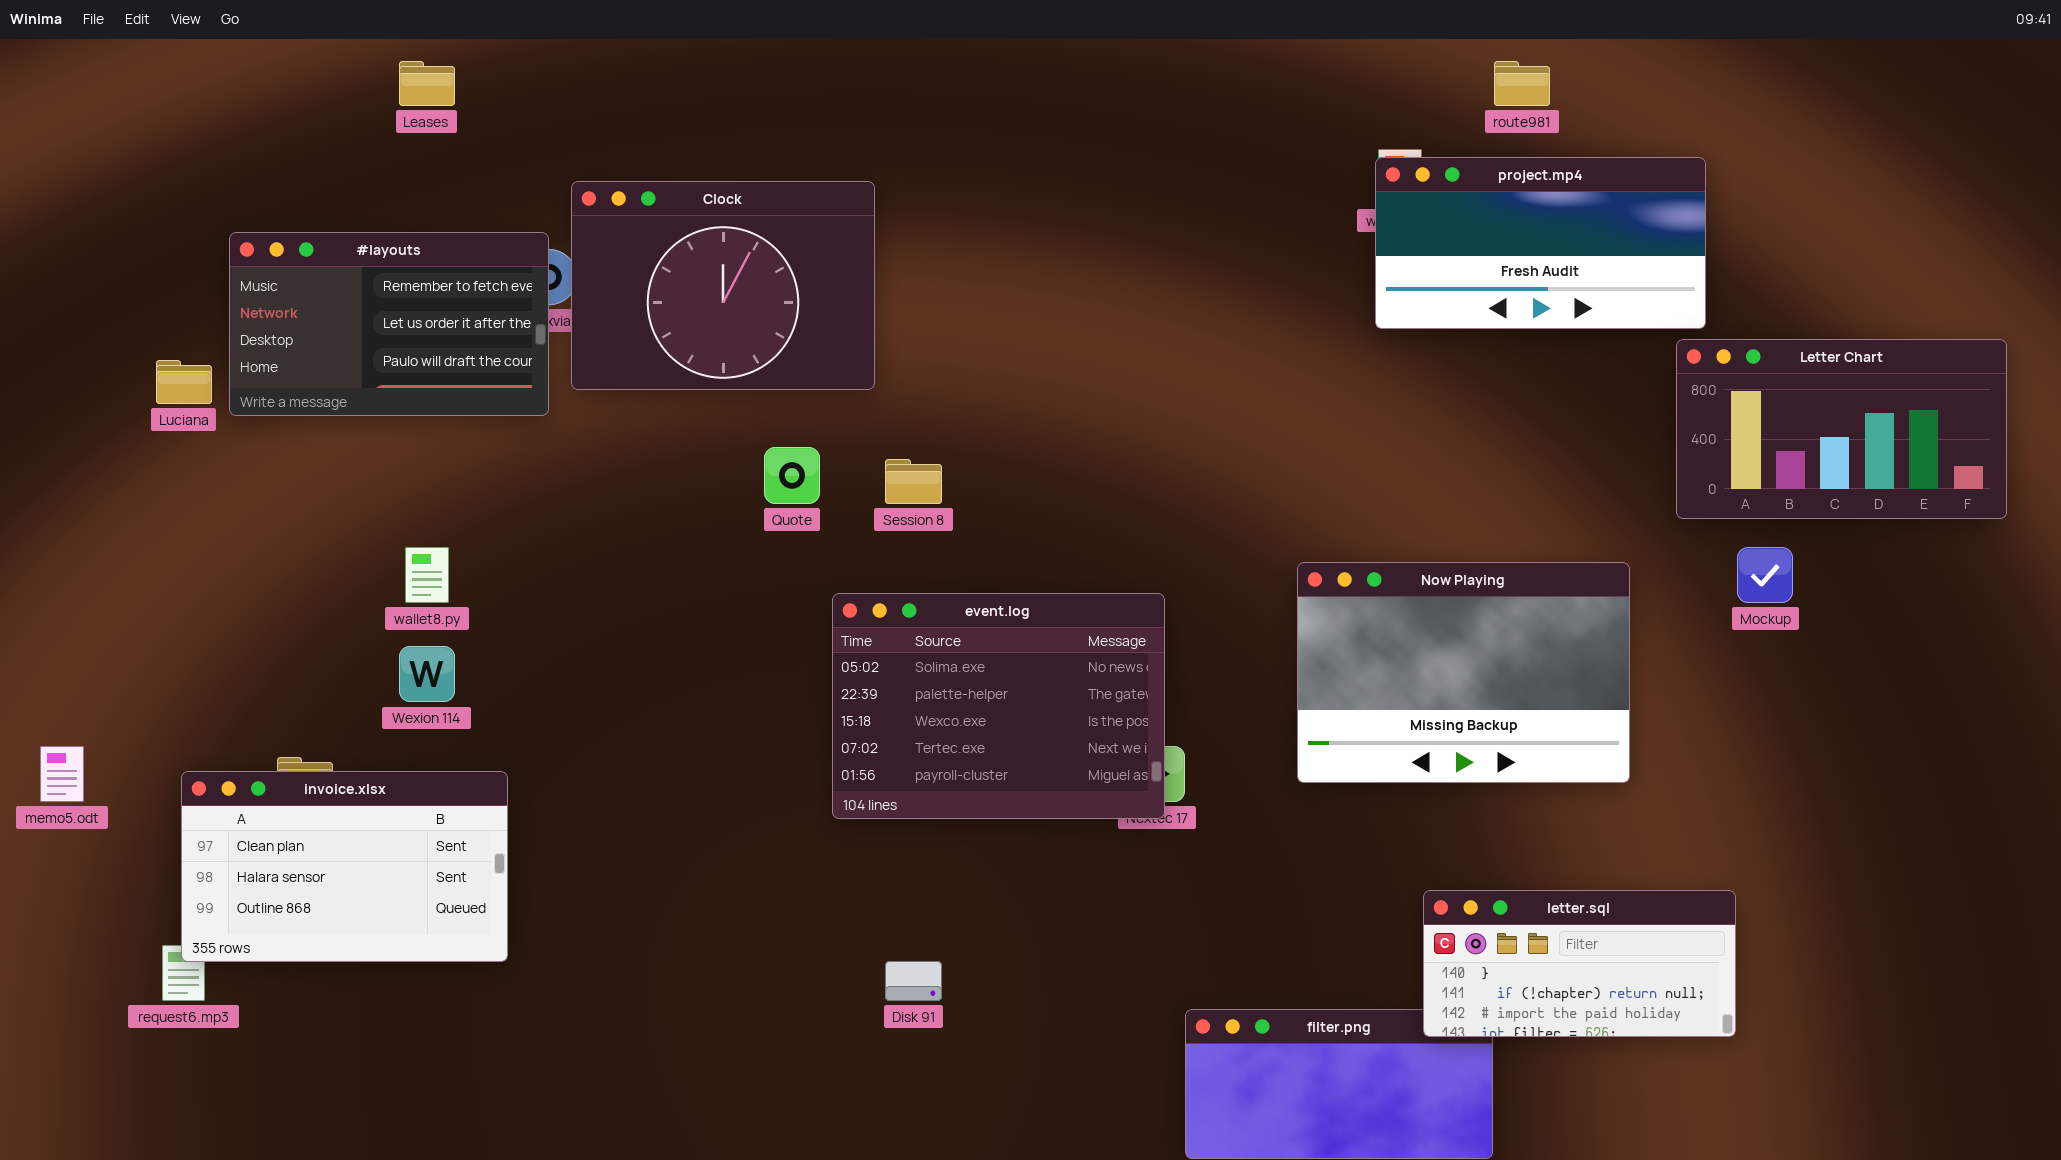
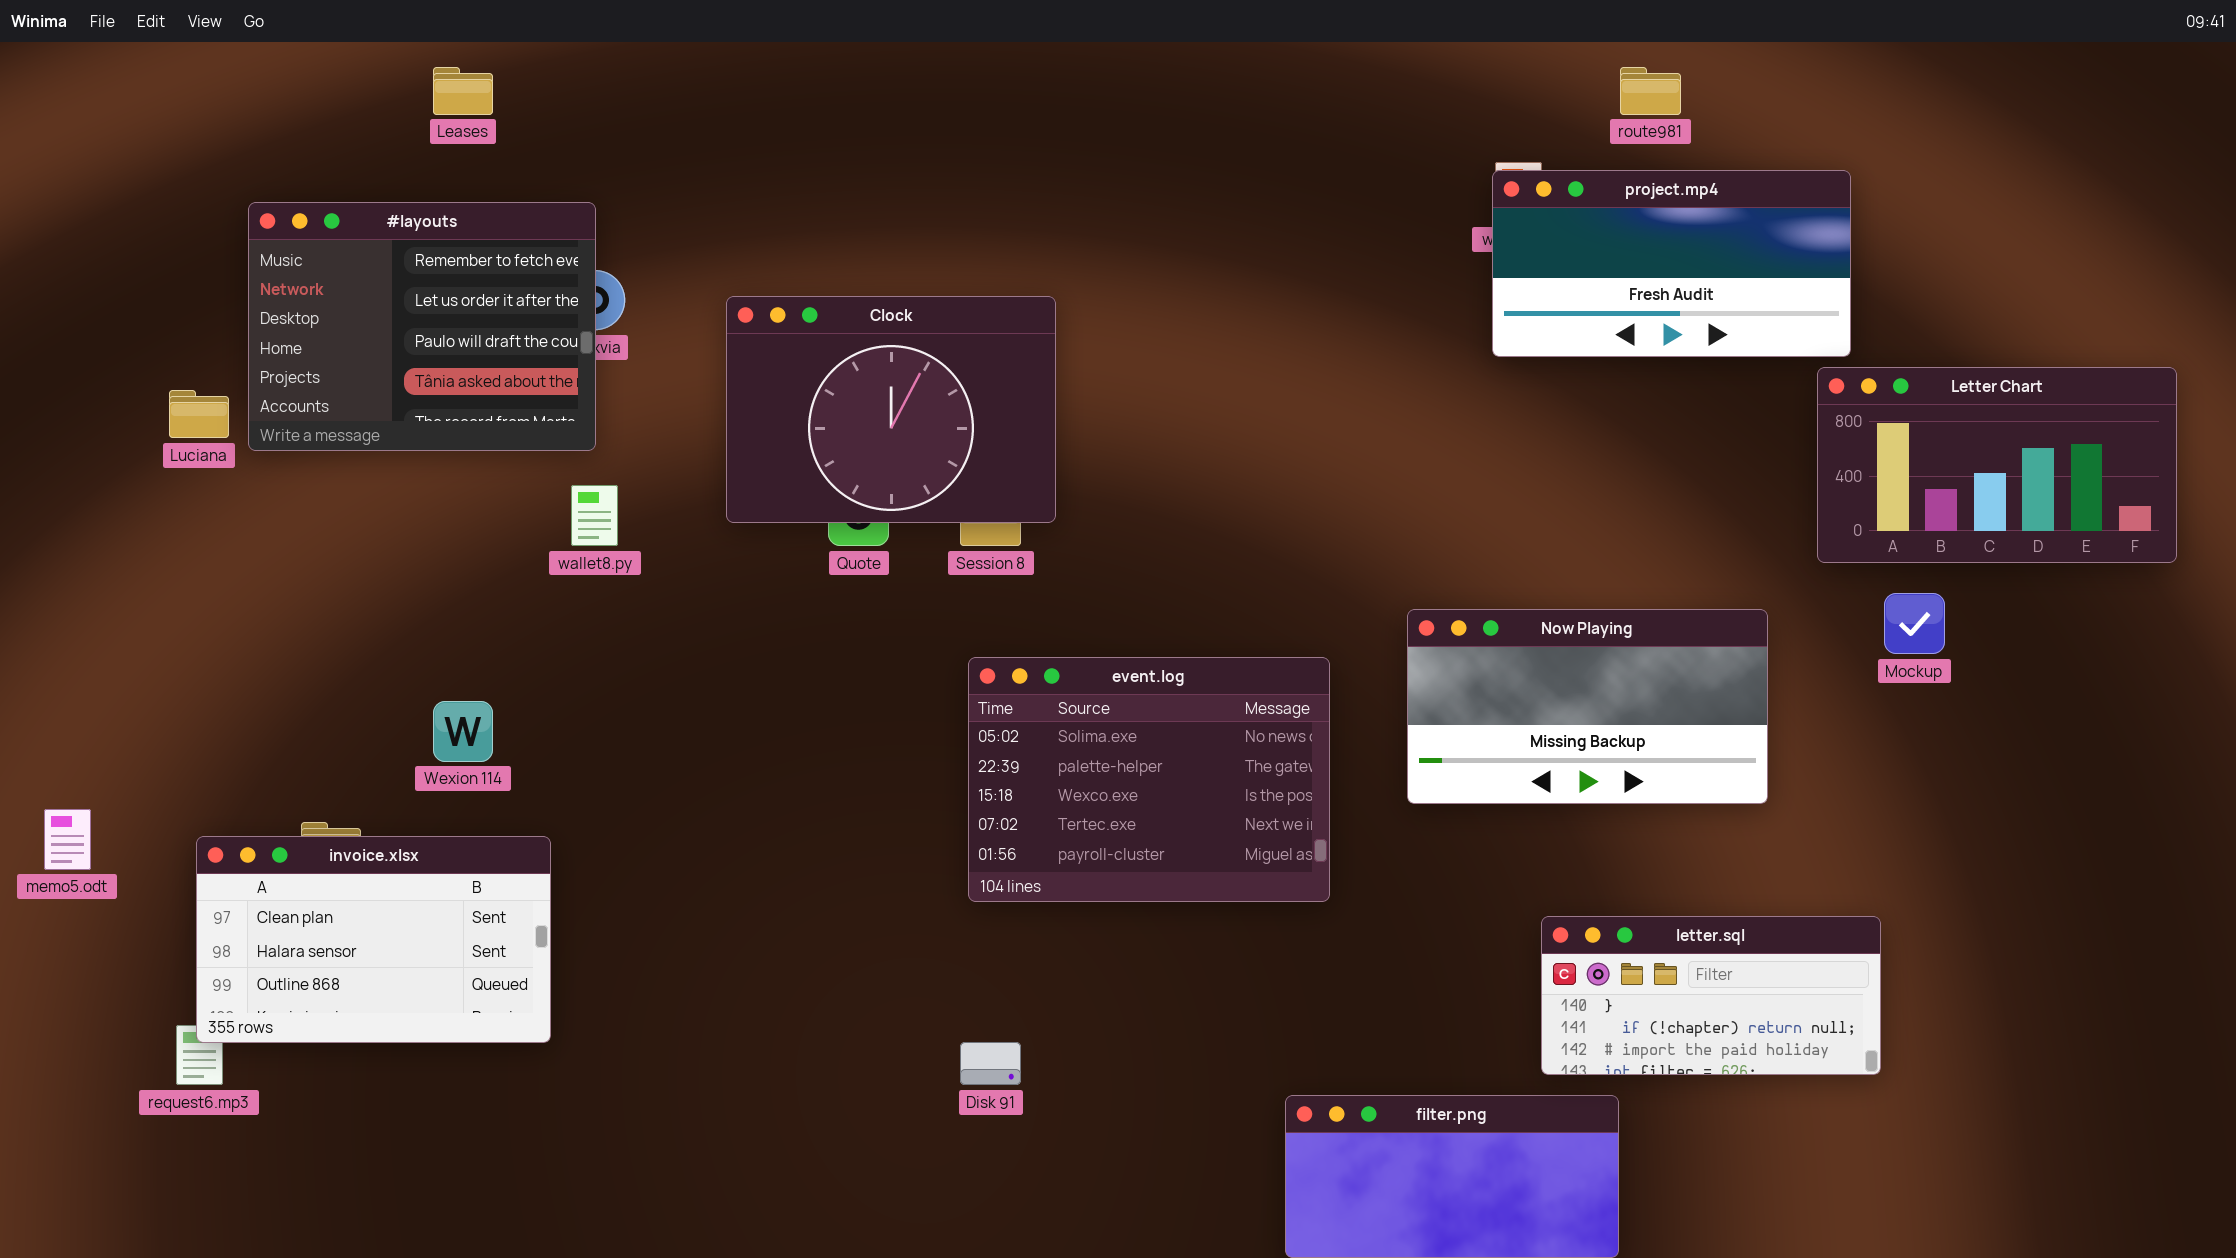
Clock: [571,181,875,390] -> [726,296,1056,523], moved
#layouts: [229,232,549,416] -> [248,202,596,451], resized
wallet8.py: [405,547,449,603] -> [571,485,618,546], moved
Now Playing: [1297,562,1630,783] -> [1407,609,1768,804], resized
event.log: [832,593,1165,819] -> [968,657,1330,902], moved
letter.sql: [1423,890,1736,1037] -> [1541,916,1881,1075], moved

